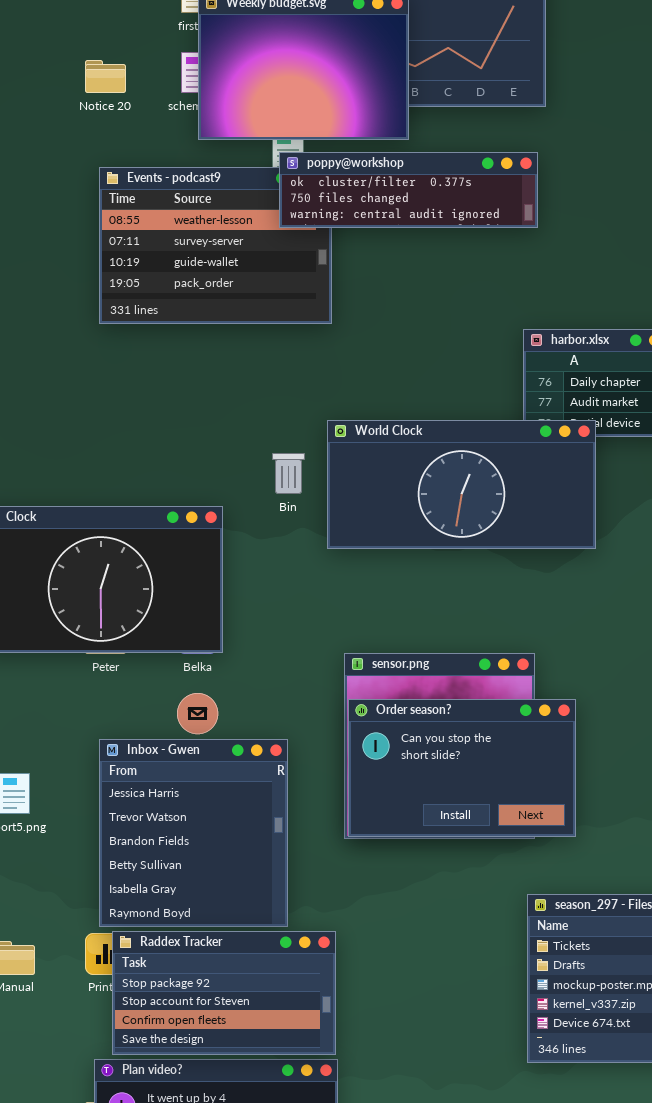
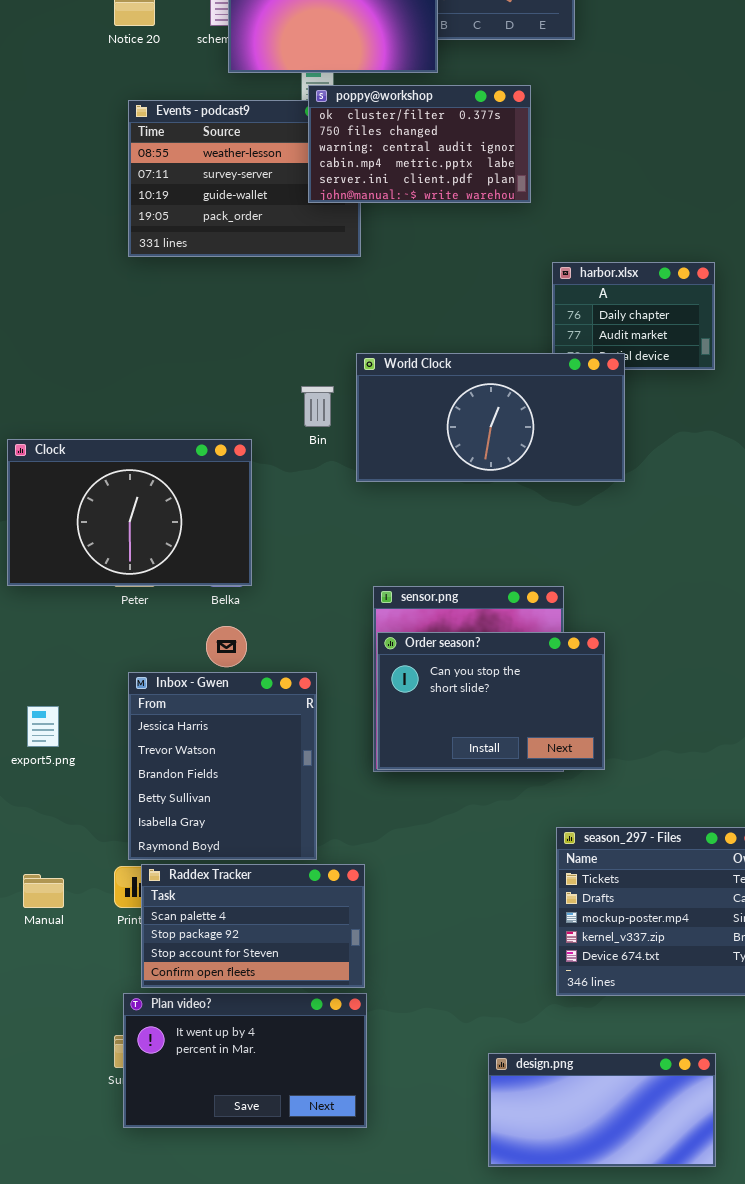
poppy@workshop: [279,152,538,228] -> [308,85,531,203], resized
Raddex Tracker: [112,931,336,1055] -> [141,864,365,988], scrolled up 1 row

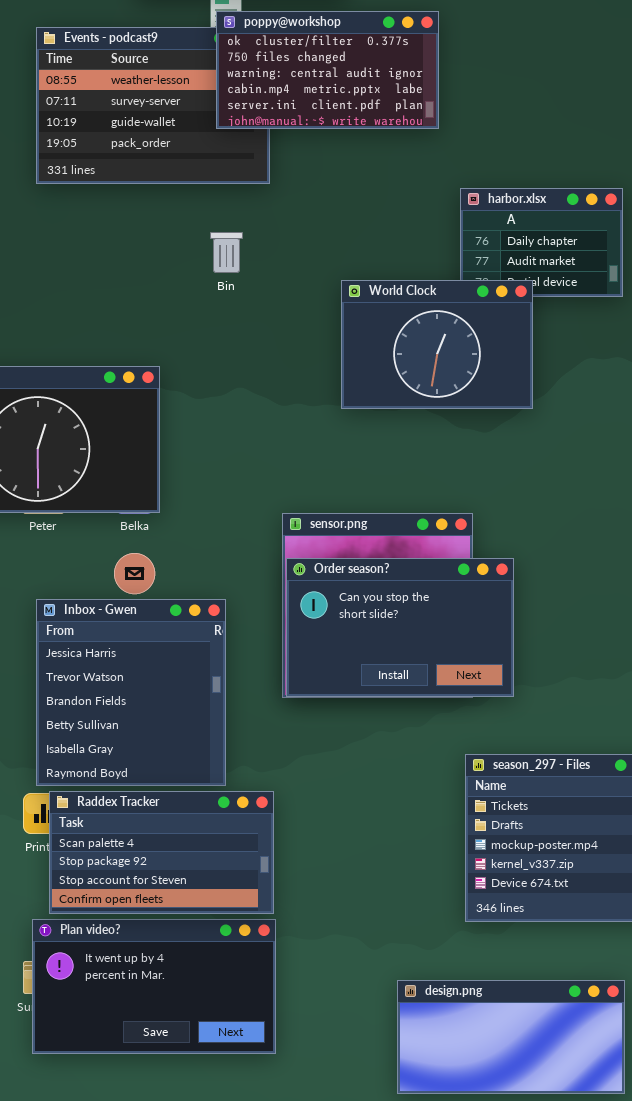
World Clock: [356,353,625,482] -> [341,280,533,409], resized
Bin: [301,386,334,427] -> [210,232,243,273], moved

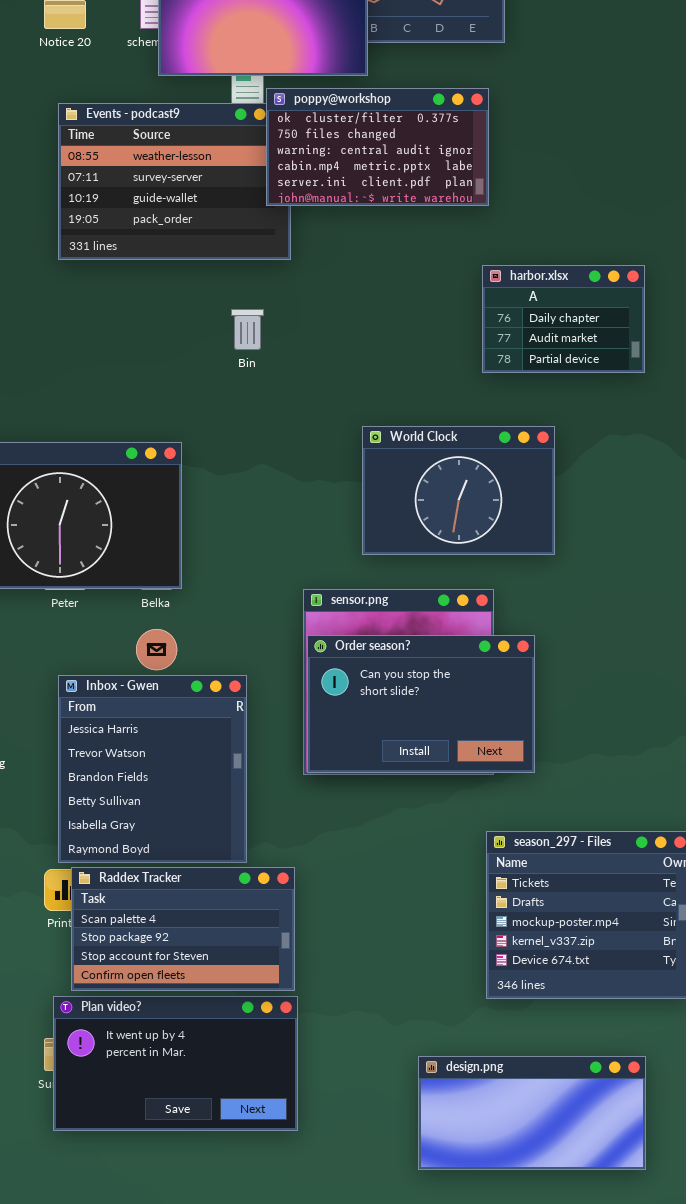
poppy@workshop: [216,11,439,129] -> [266,88,489,206], moved
World Clock: [341,280,533,409] -> [362,426,555,555], moved

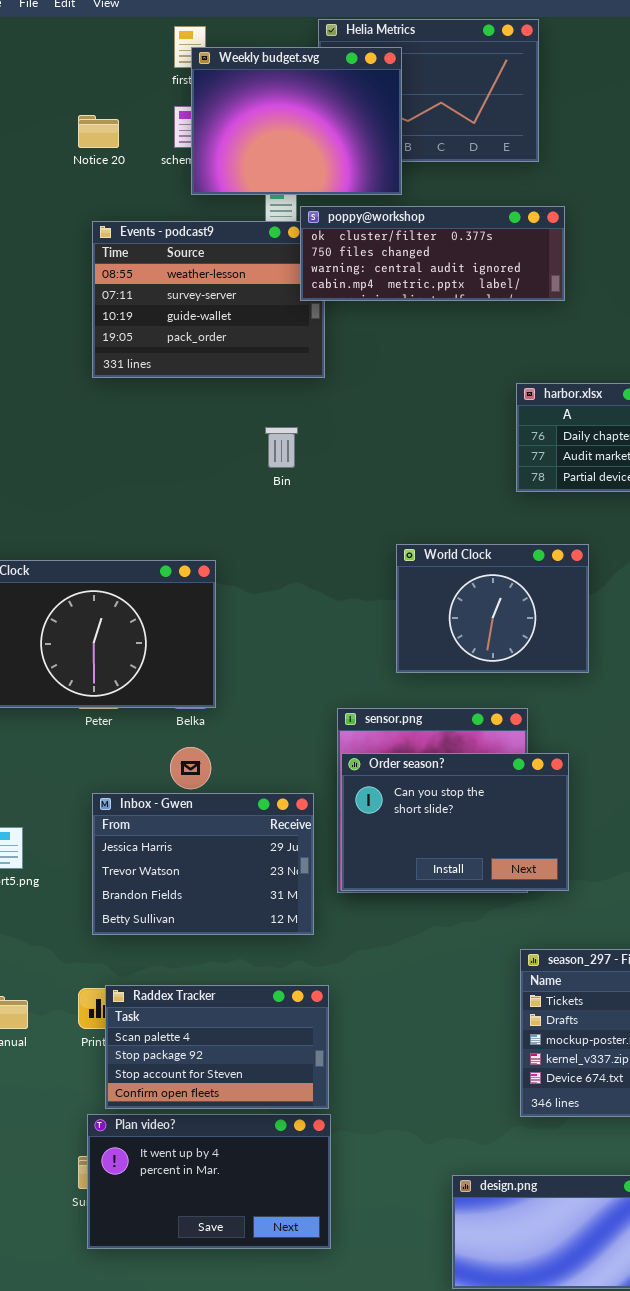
poppy@workshop: [266,88,489,206] -> [300,206,565,301], resized
Inbox - Gwen: [58,675,247,863] -> [92,793,314,935], resized

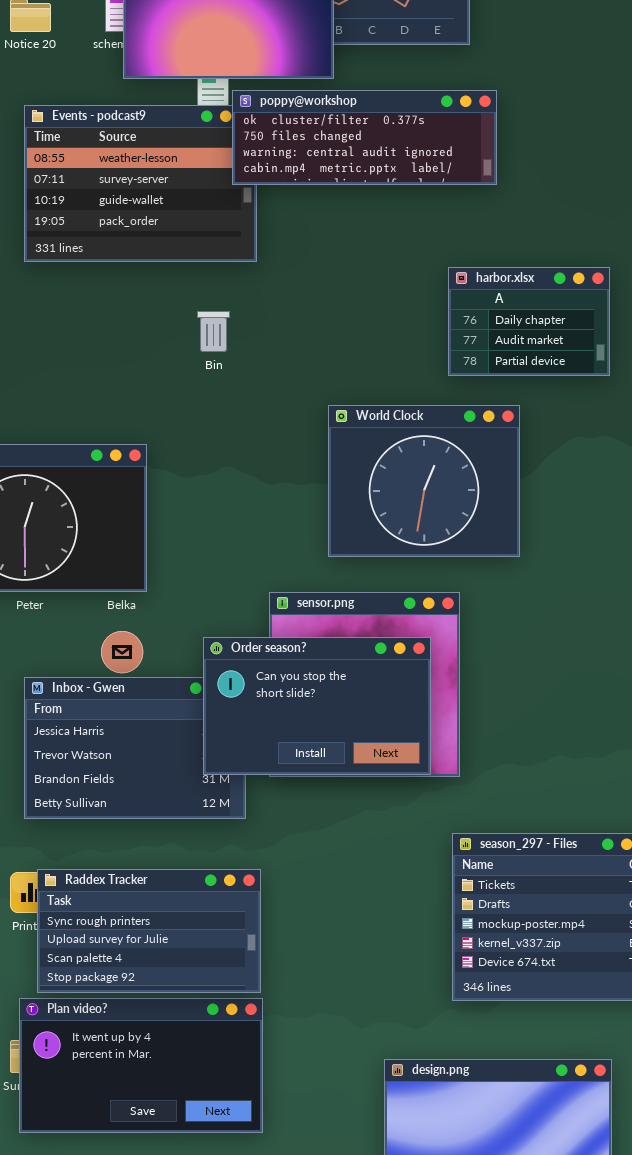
World Clock: [396,544,589,673] -> [328,405,520,557], resized
Order season?: [341,753,569,891] -> [203,637,431,775], moved
Raddex Tracker: [105,985,329,1109] -> [37,869,261,993], scrolled up 2 rows

